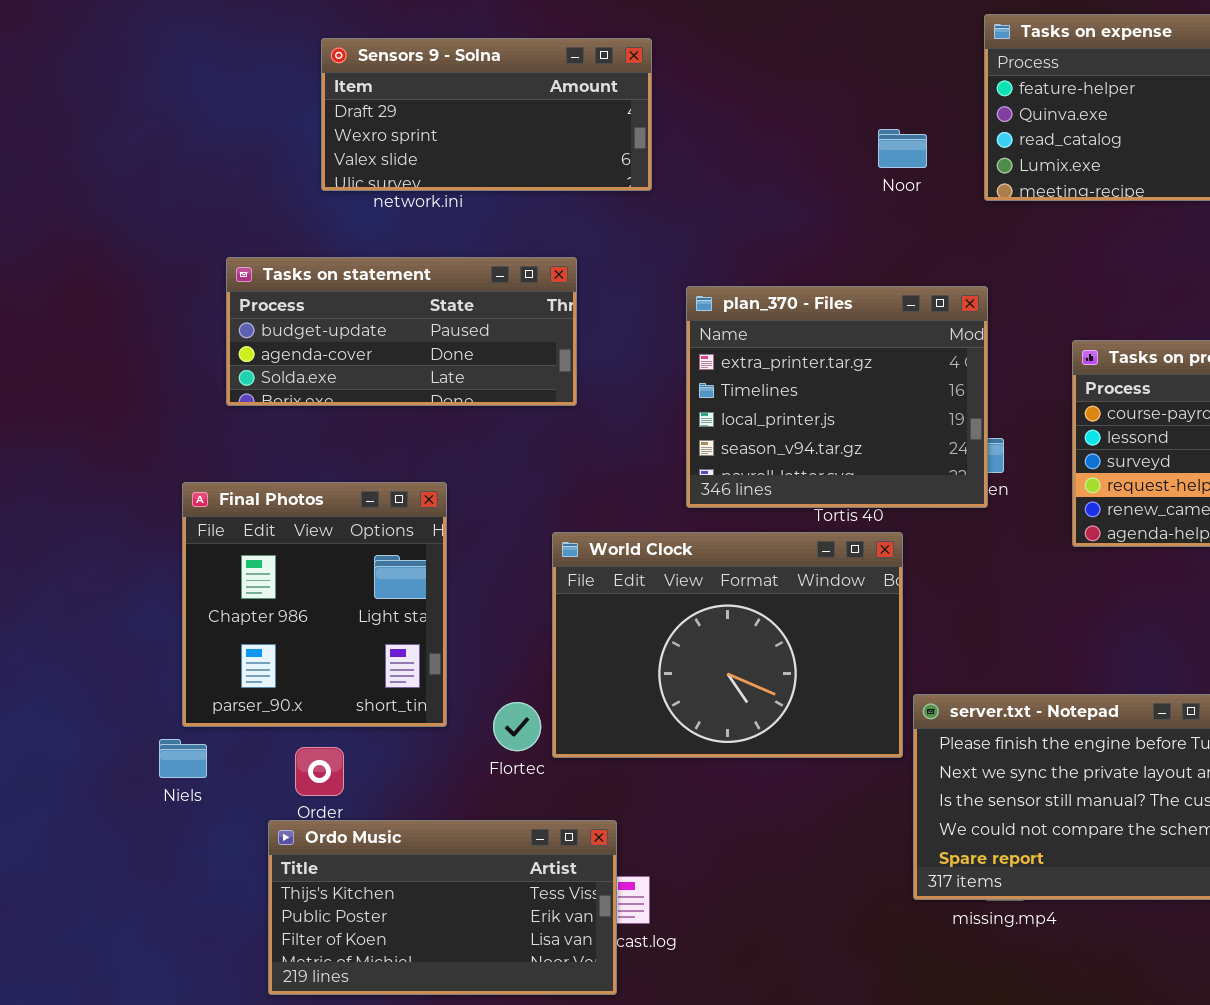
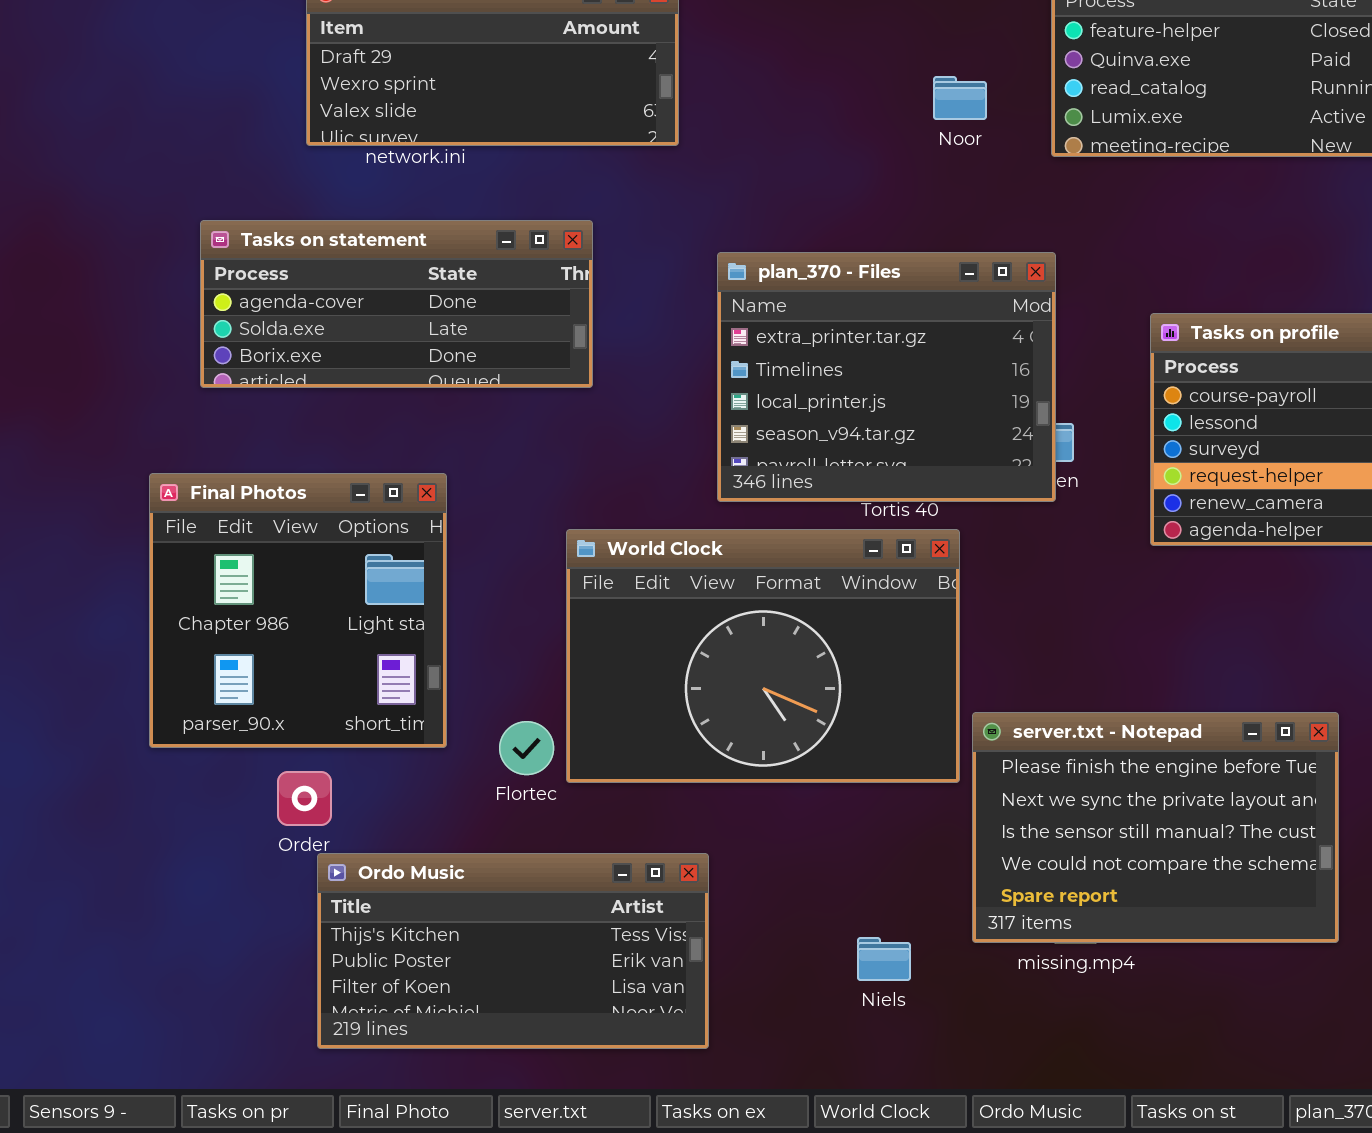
Tasks on statement: [226,257,577,406] -> [200,220,593,388], scrolled down 1 row
Niels: [159,739,207,778] -> [857,937,911,981], moved
Ordo Music: [268,820,617,995] -> [317,853,709,1049], moved

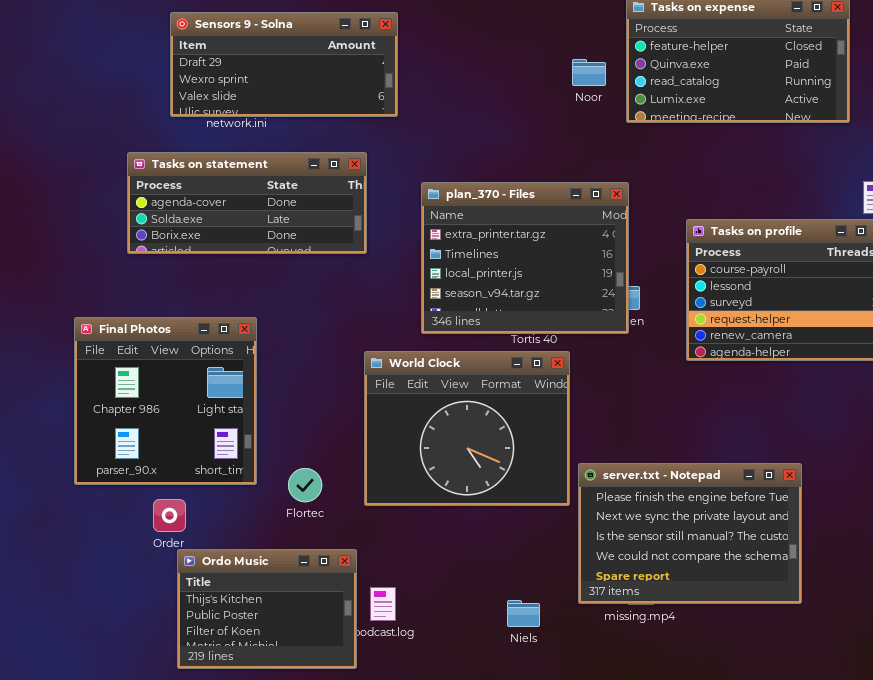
Noor: [933,76,987,120] -> [572,59,606,86], moved
Tasks on statement: [200,220,593,388] -> [127,152,367,254], moved
World Clock: [566,529,960,783] -> [364,351,570,506], resized
Ordo Music: [317,853,709,1049] -> [177,549,357,669], resized

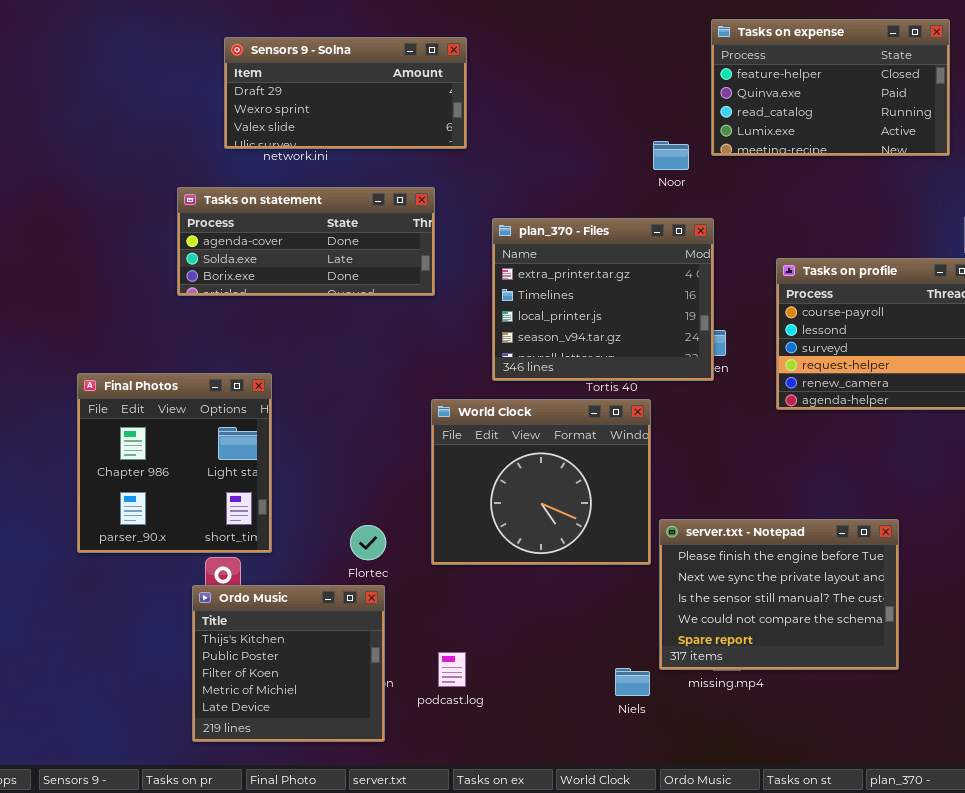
Noor: [572,59,606,86] -> [653,141,689,170], moved
Final Photos: [74,317,257,485] -> [77,373,272,553], moved
Ordo Music: [177,549,357,669] -> [192,585,385,742], moved, resized
Niels: [507,600,540,627] -> [615,668,650,696], moved

